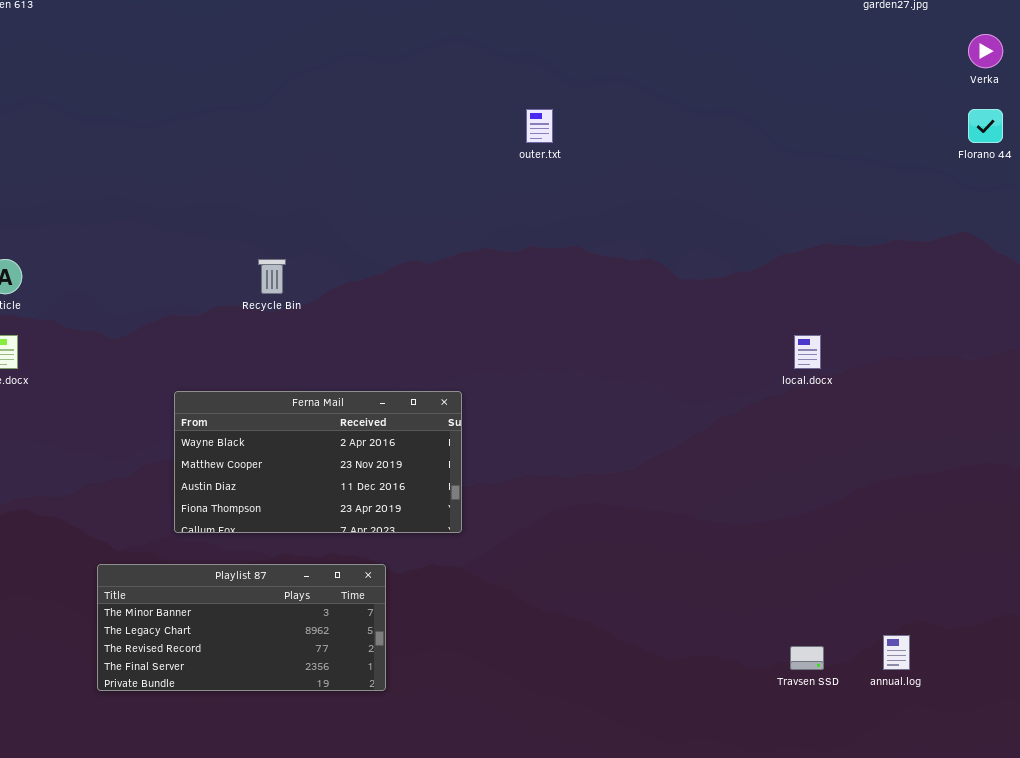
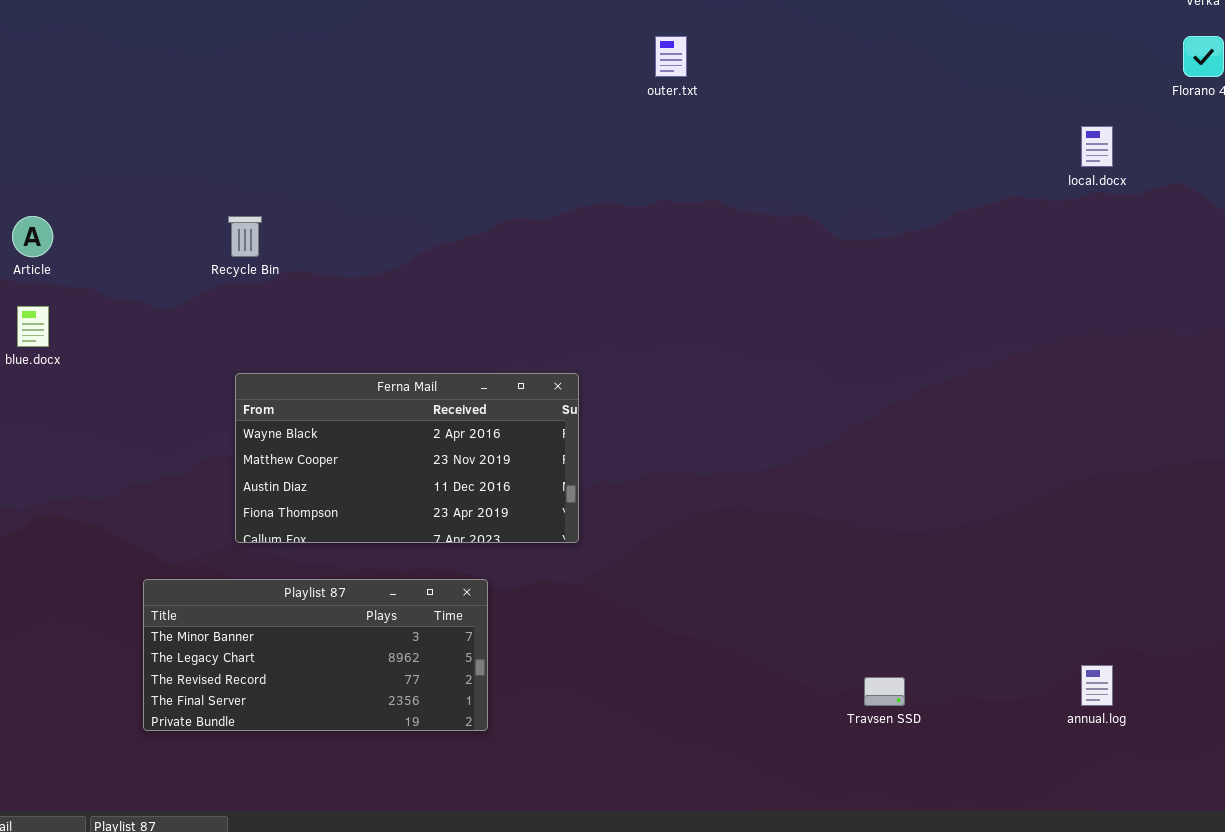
Recycle Bin: [258,259,286,294] -> [228,216,262,257], moved
local.docx: [794,335,821,369] -> [1081,126,1113,167], moved
Travsen SSD: [790,646,824,670] -> [864,677,905,706], moved

